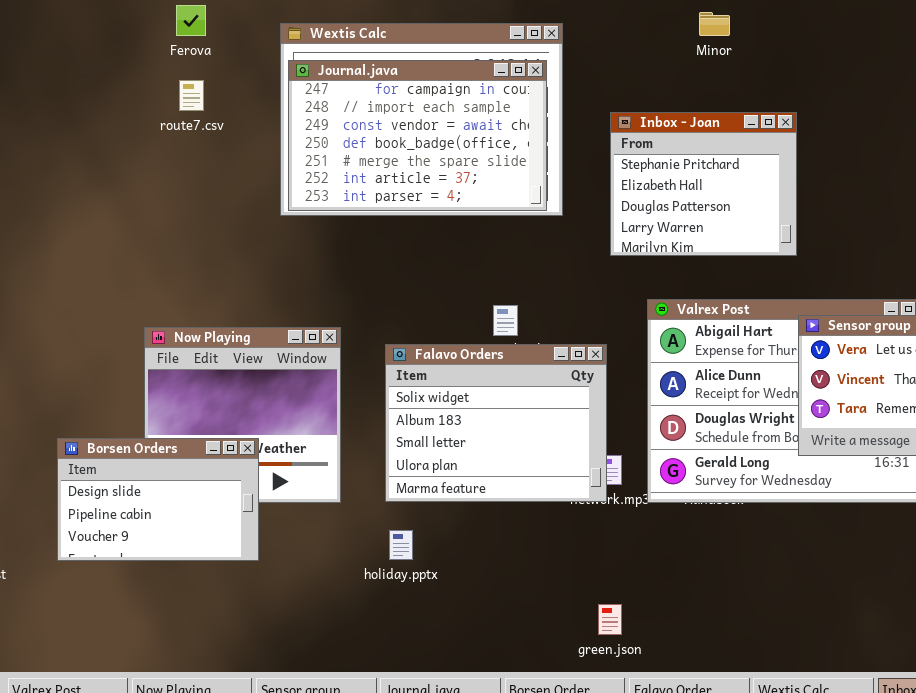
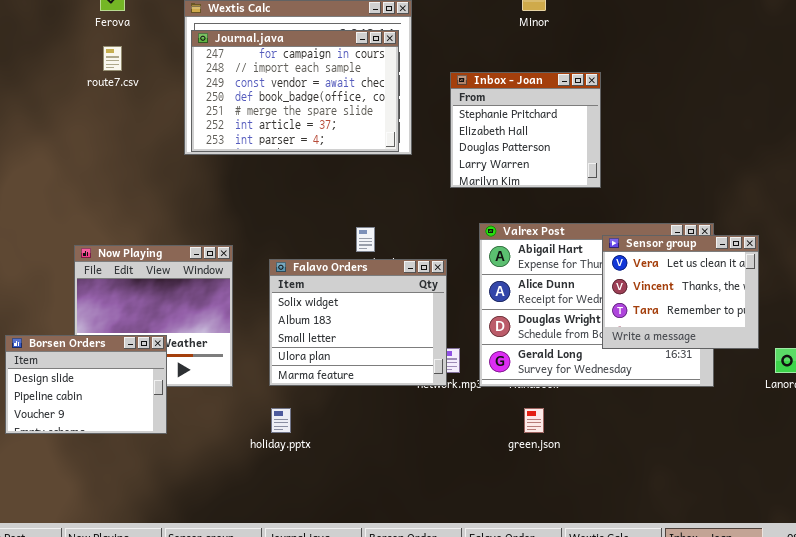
green.json: [598,604,622,635] -> [524,408,544,433], moved

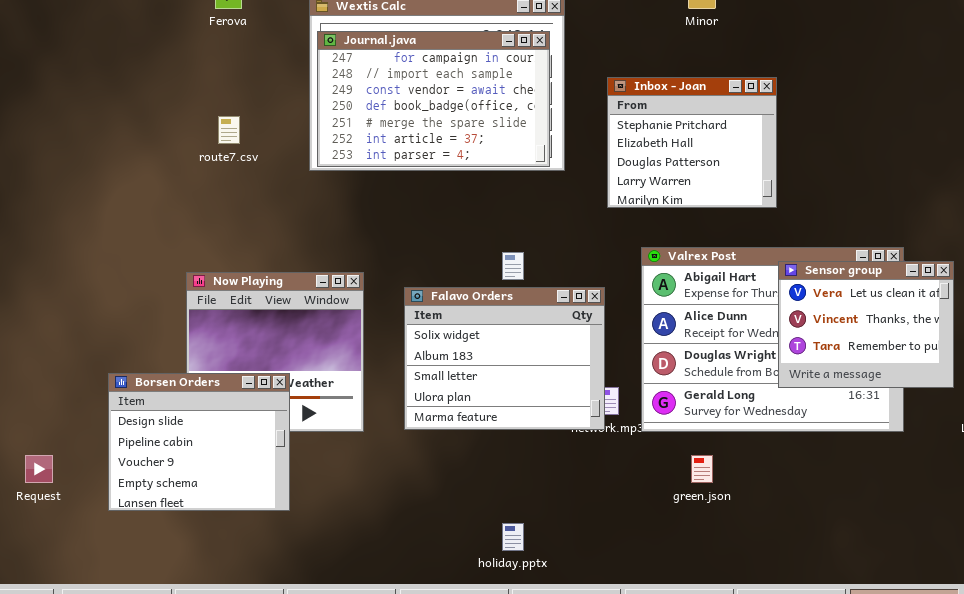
route7.csv: [103,46,122,71] -> [218,116,240,144], moved
Borsen Orders: [5,335,167,434] -> [108,373,290,511], resized
holiday.pptx: [271,408,291,433] -> [502,523,524,551], moved

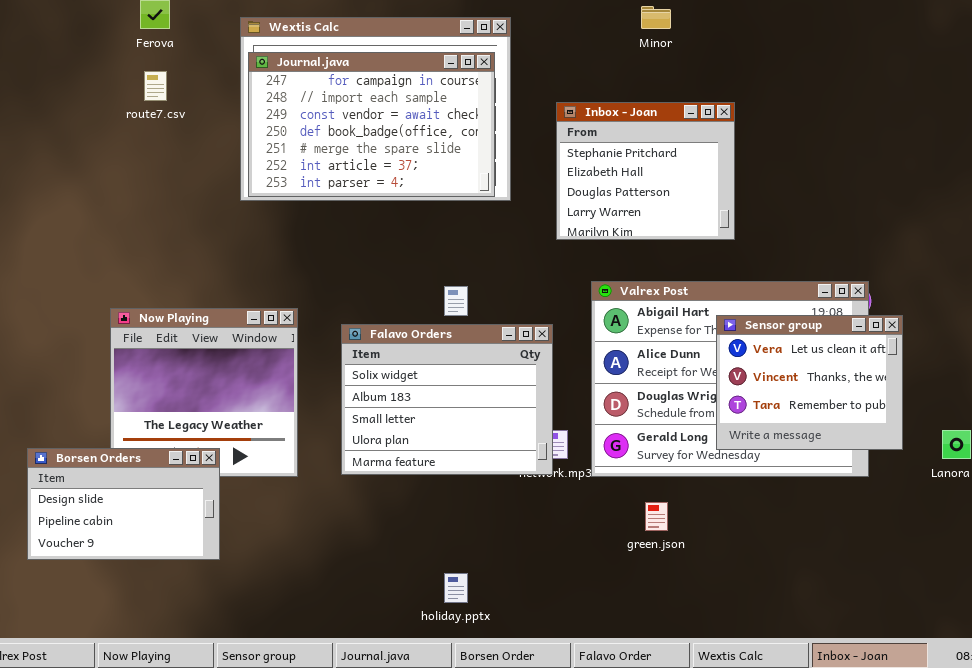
route7.csv: [218,116,240,144] -> [144,71,167,101], moved
Sensor group: [778,261,954,388] -> [716,315,903,450], moved
Borsen Orders: [108,373,290,511] -> [27,448,220,560], resized

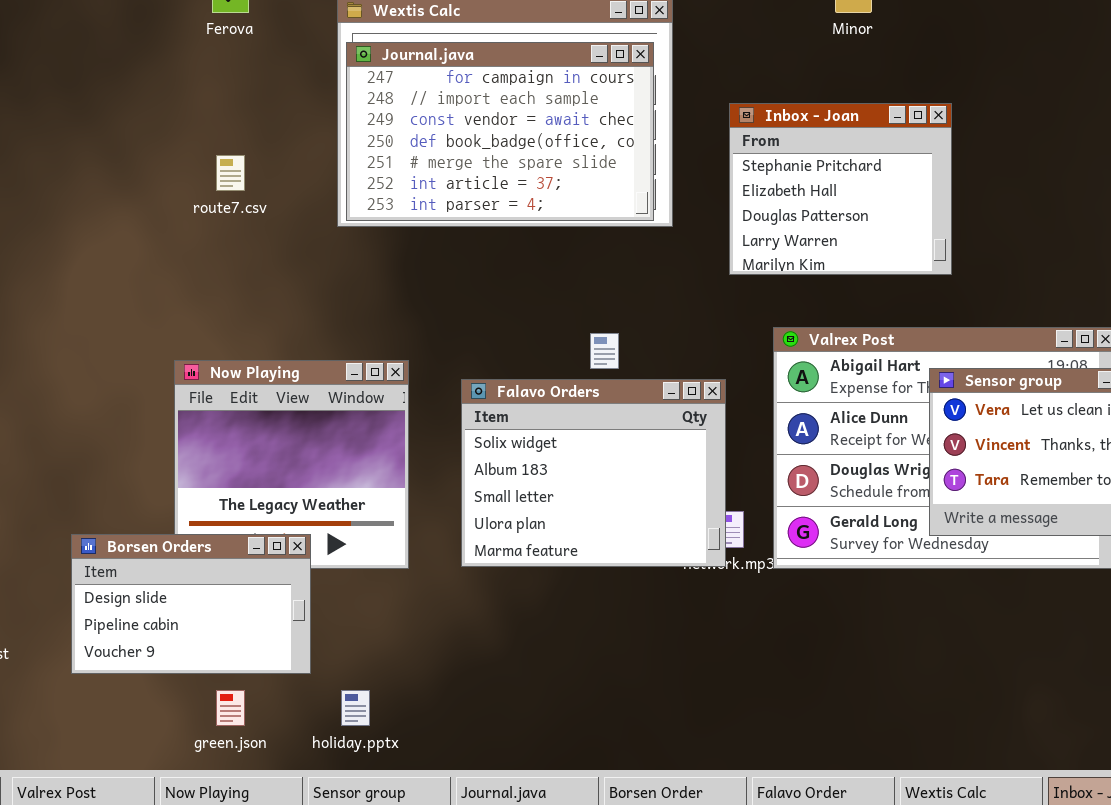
route7.csv: [144,71,167,101] -> [216,155,245,191], moved
green.json: [645,502,668,531] -> [216,690,245,726], moved
holiday.pptx: [444,573,468,603] -> [341,690,370,726], moved

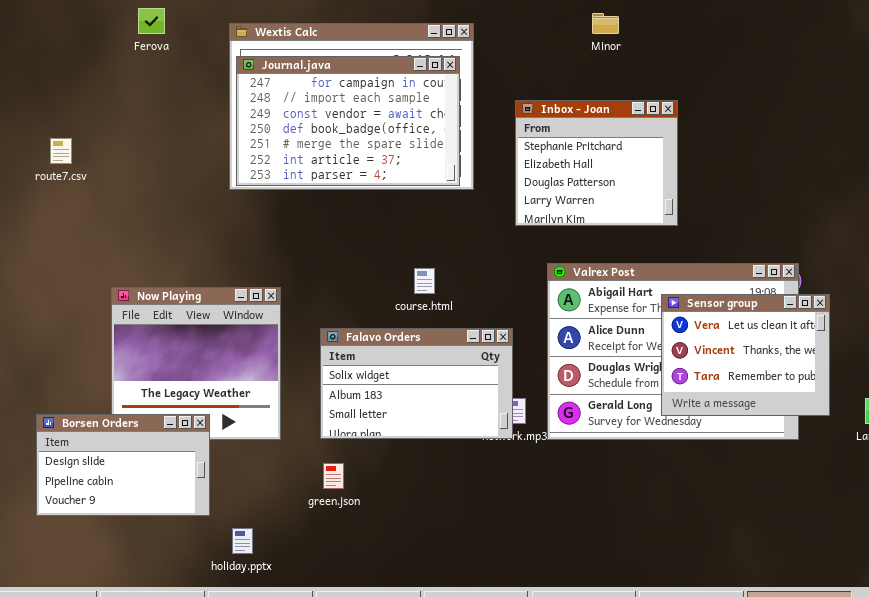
route7.csv: [216,155,245,191] -> [50,138,72,164], moved
Falavo Orders: [461,379,726,567] -> [320,328,513,439], resized
green.json: [216,690,245,726] -> [323,463,344,489], moved

